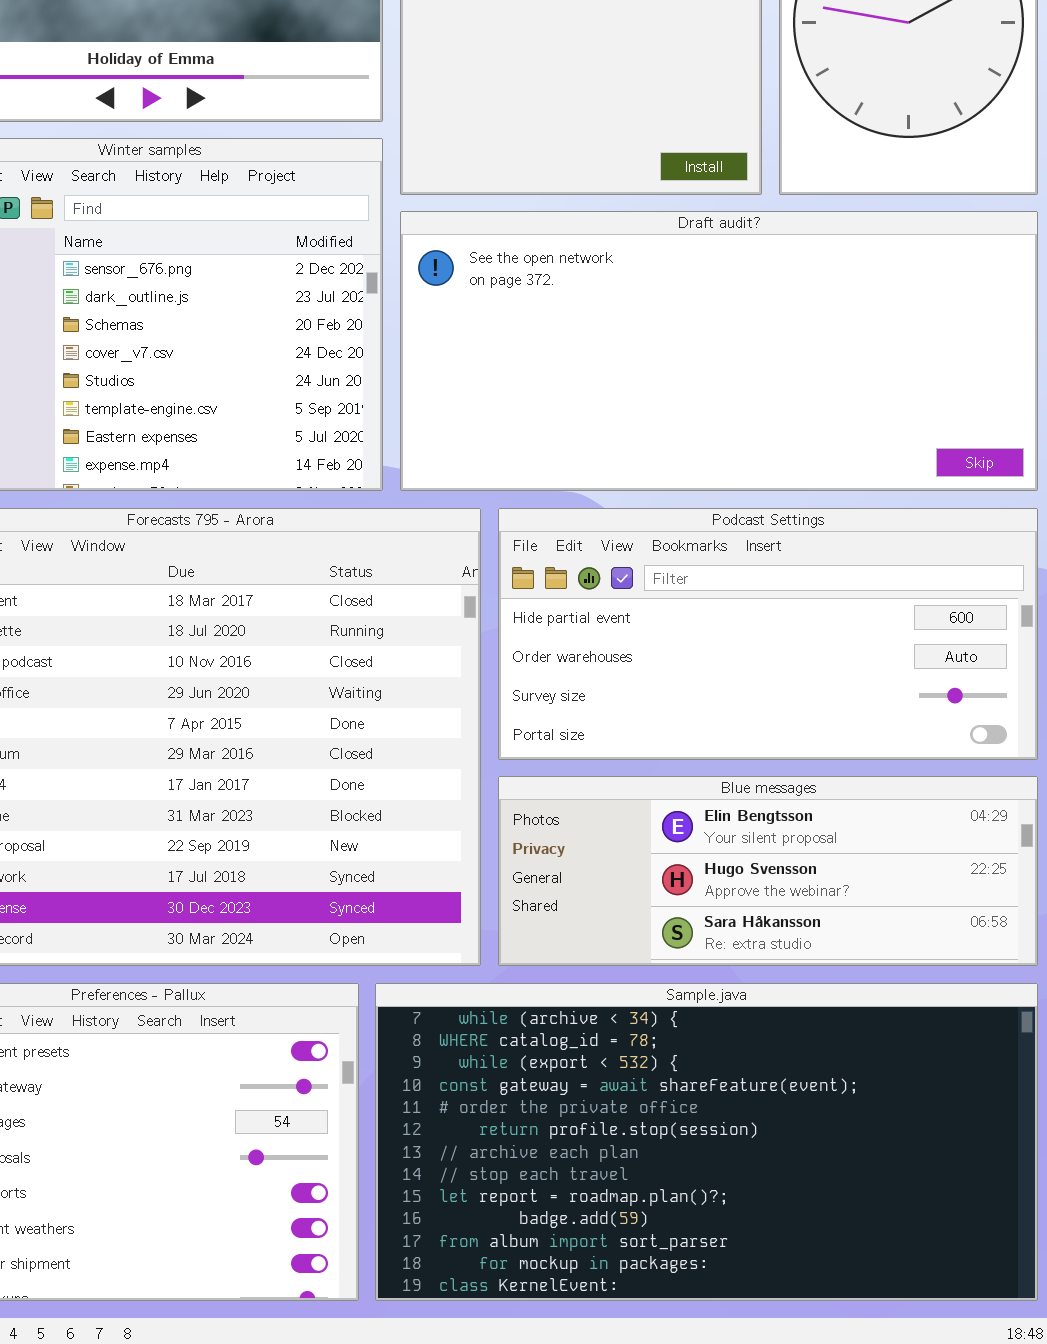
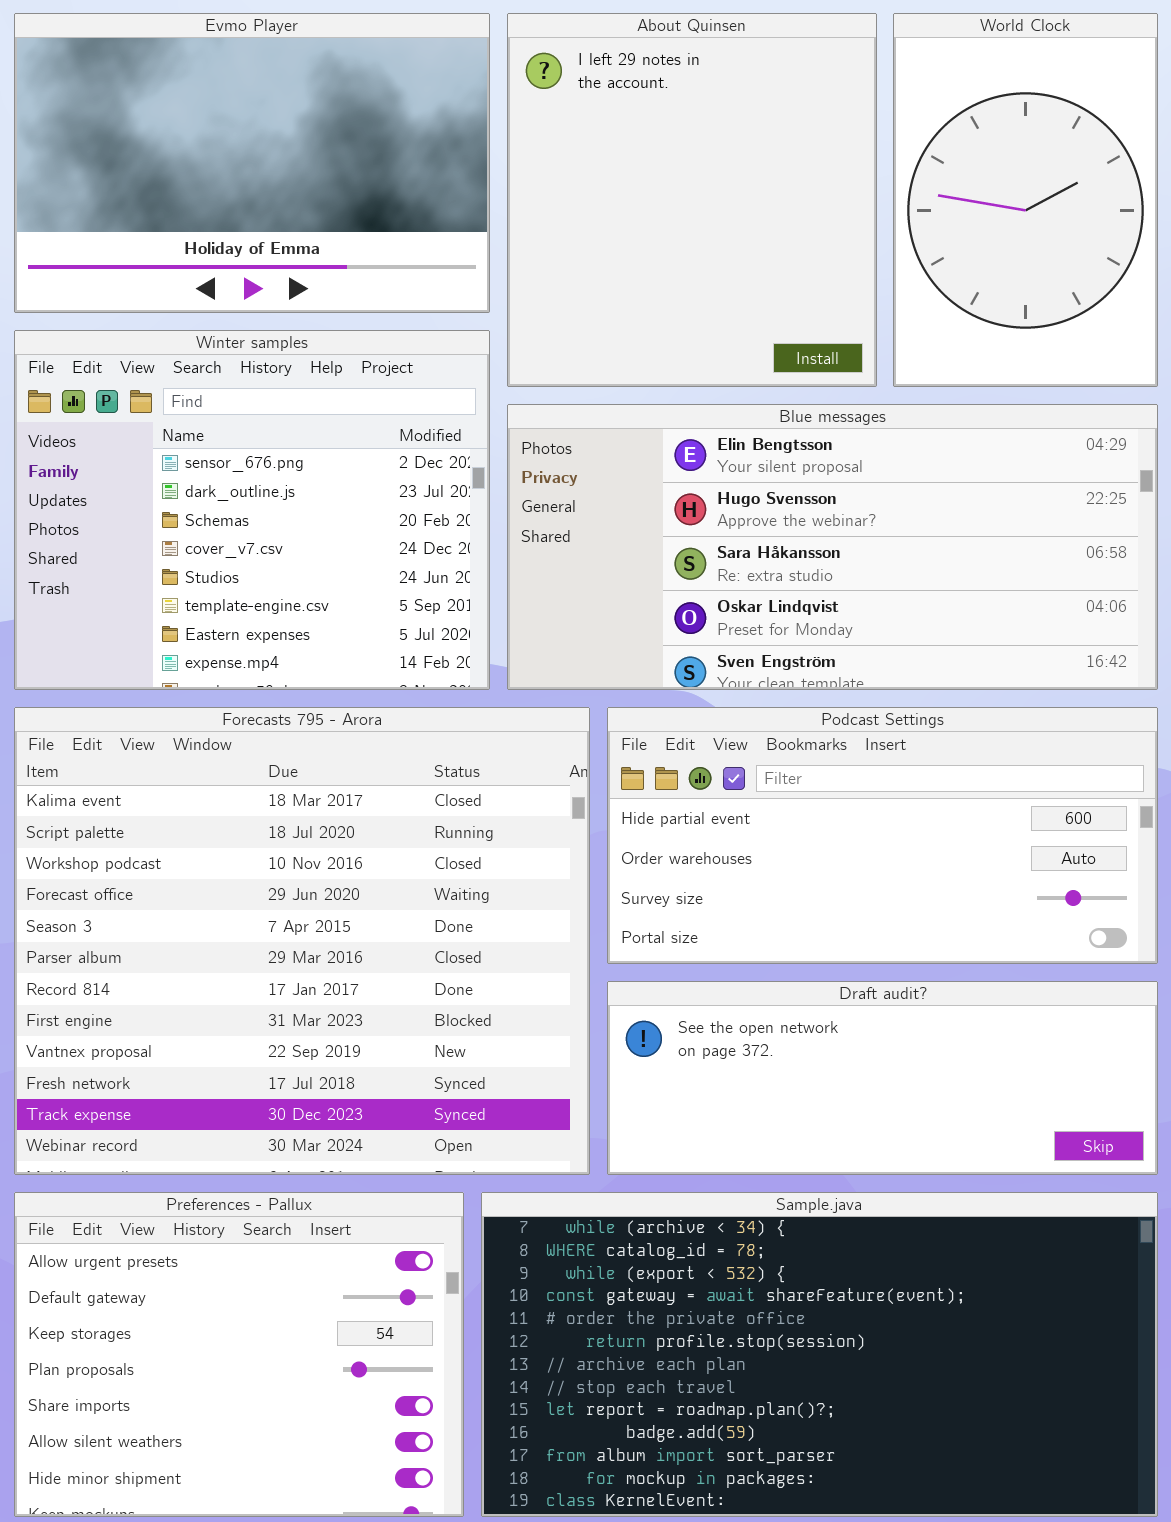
Draft audit?: [400,211,1038,491] -> [607,981,1158,1175], moved, resized
Blue messages: [498,776,1038,966] -> [507,404,1158,690], moved, resized

